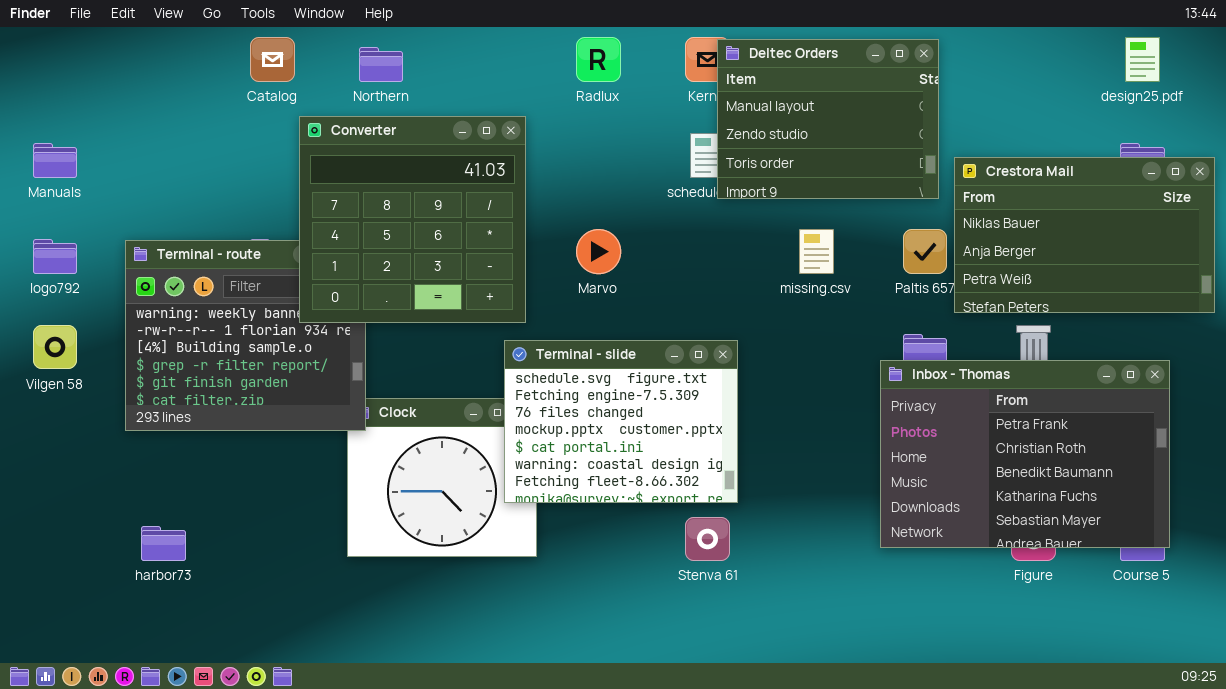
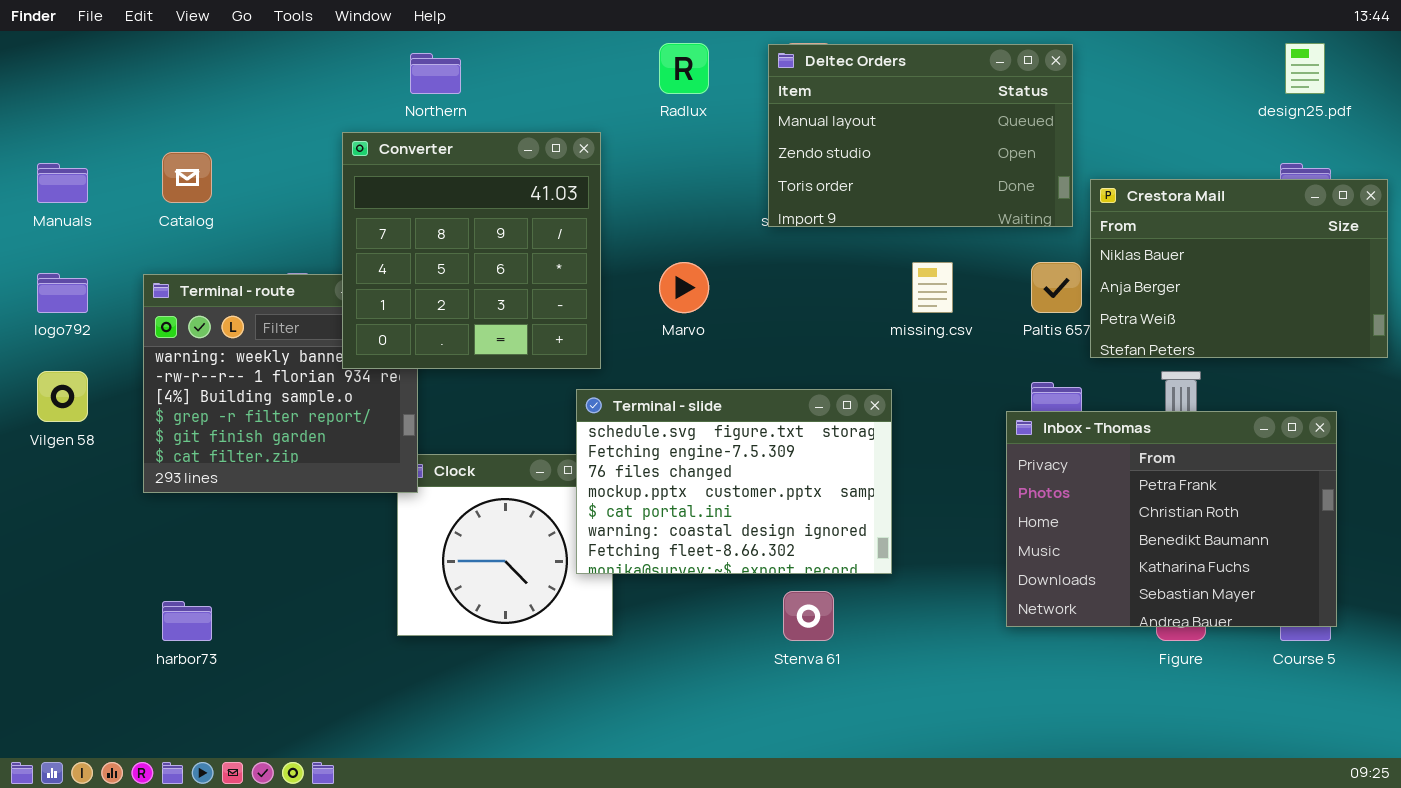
Catalog: [250,37,295,82] -> [162,152,212,203], moved
Deltec Orders: [717,39,939,199] -> [768,44,1073,227], resized
Terminal - slide: [504,340,738,503] -> [576,389,892,574], resized

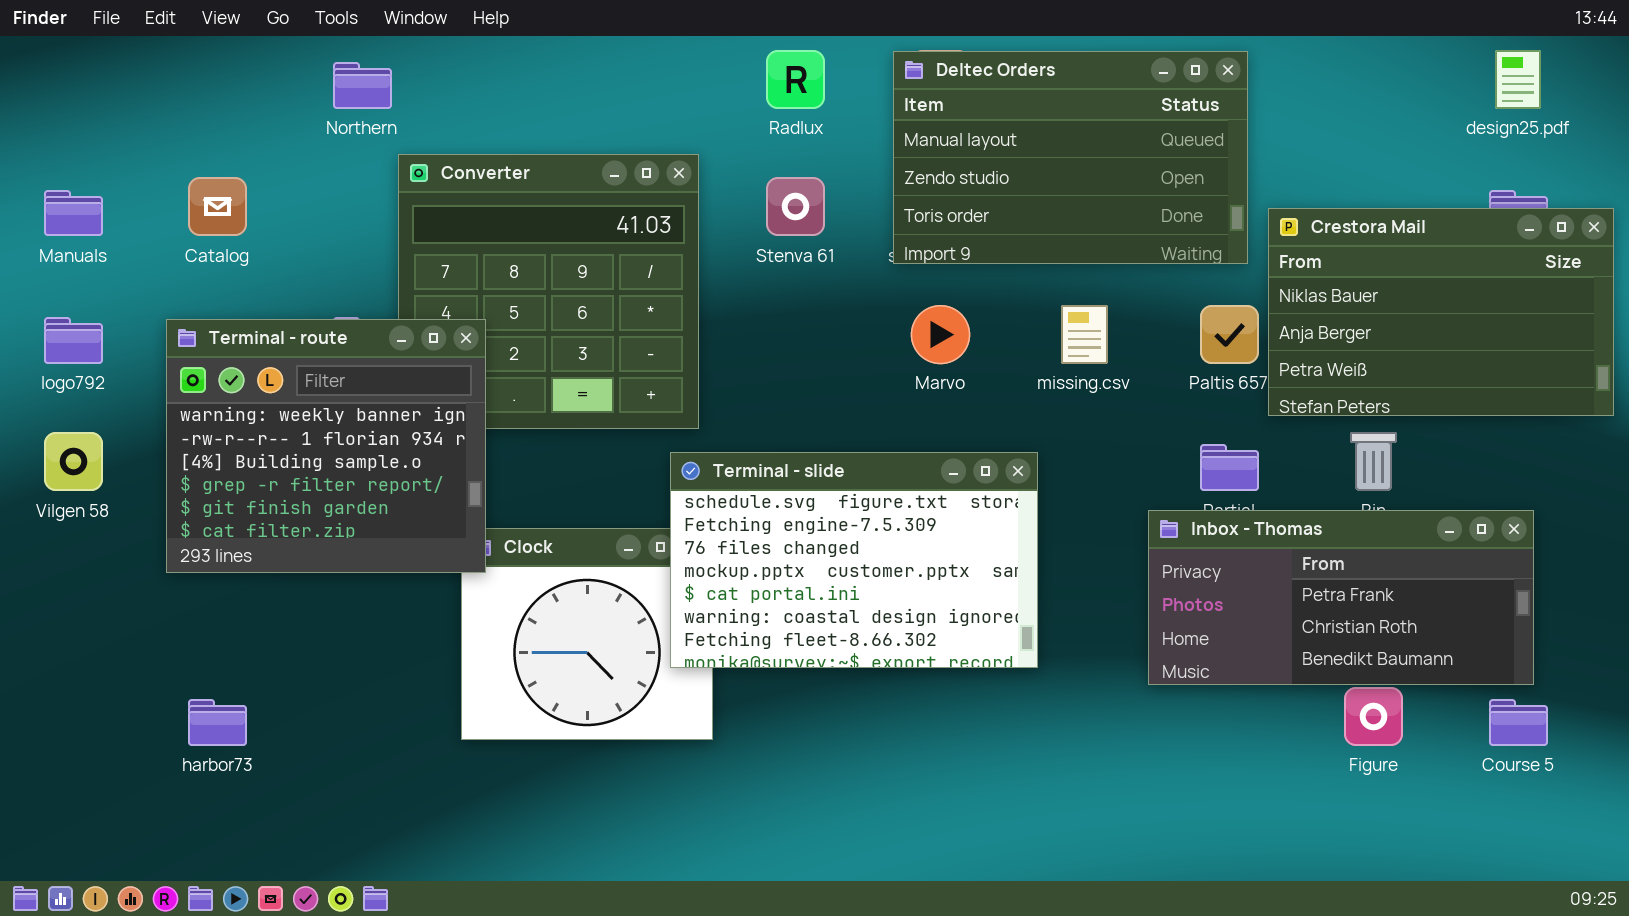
Northern: [410,53,461,94] -> [333,62,392,109], moved
Marvo: [659,262,709,313] -> [911,305,970,364], moved
Terminal - route: [143,274,418,493] -> [166,319,486,573], raised
Inbox - Thomas: [1006,411,1337,627] -> [1148,510,1534,685], moved, resized
Stenva 61: [783,591,834,641] -> [766,177,825,236], moved

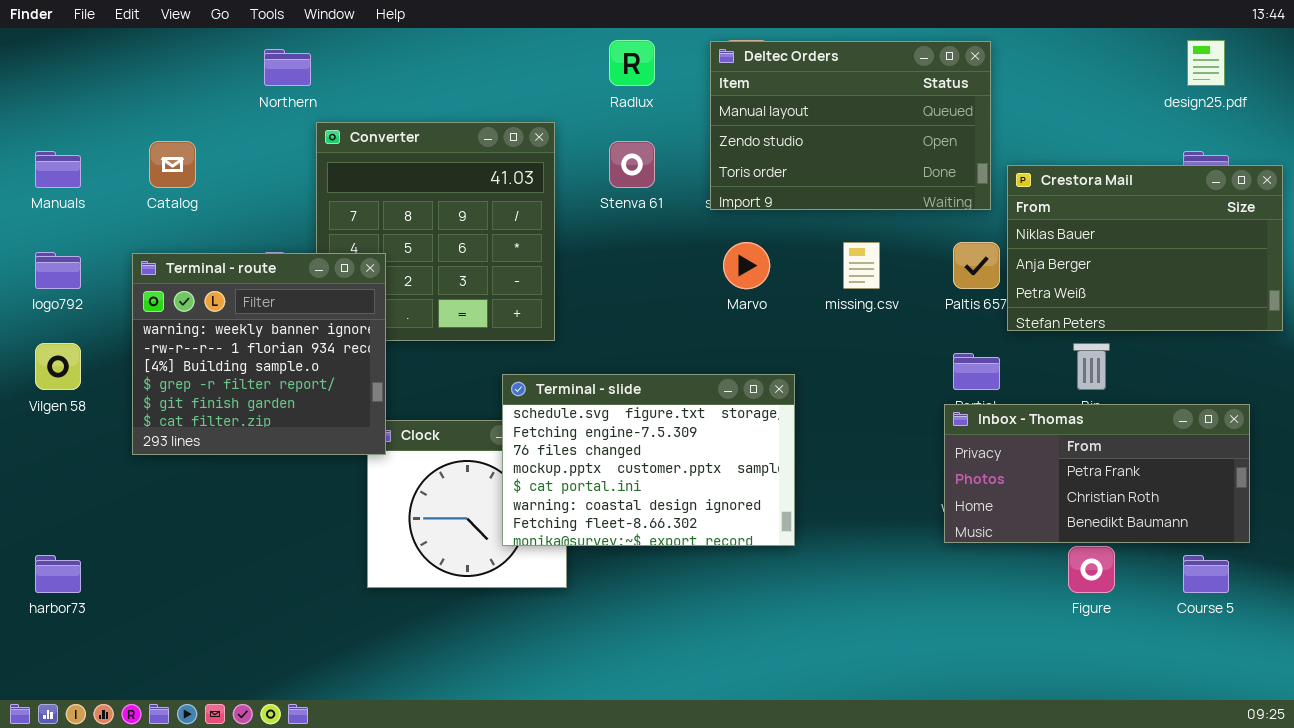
Terminal - slide: [670,452,1038,668] -> [502,374,795,546], moved
Inbox - Thomas: [1148,510,1534,685] -> [944,404,1250,543], moved
harbor73: [188,699,247,746] -> [35,555,81,593], moved

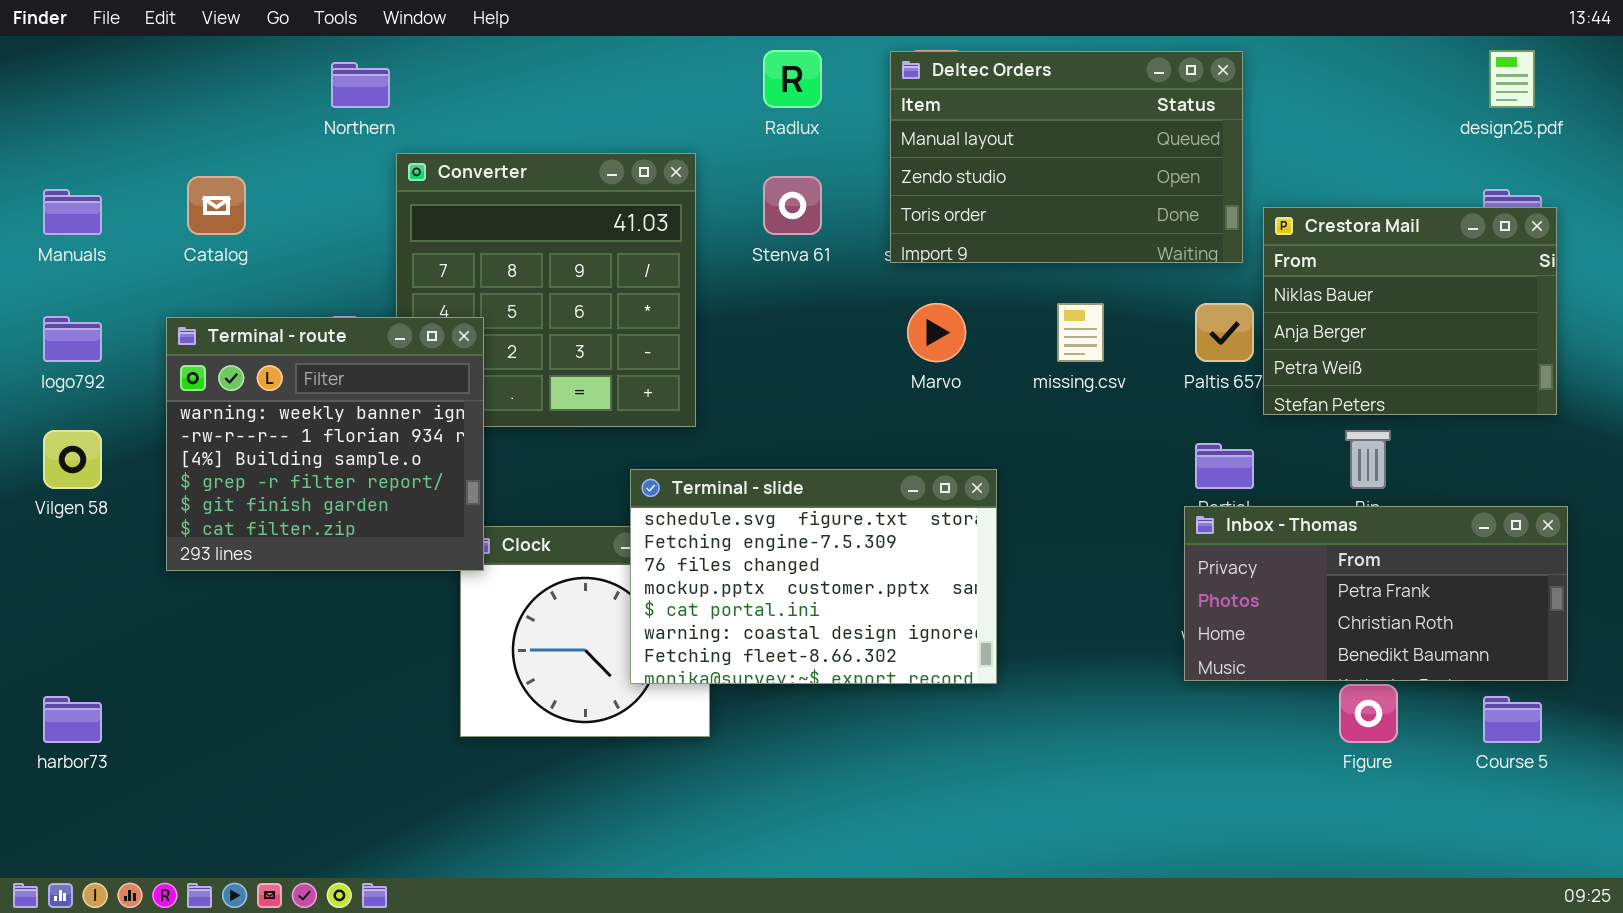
Crestora Mail: [1007,165,1283,331] -> [1263,207,1557,415], resized

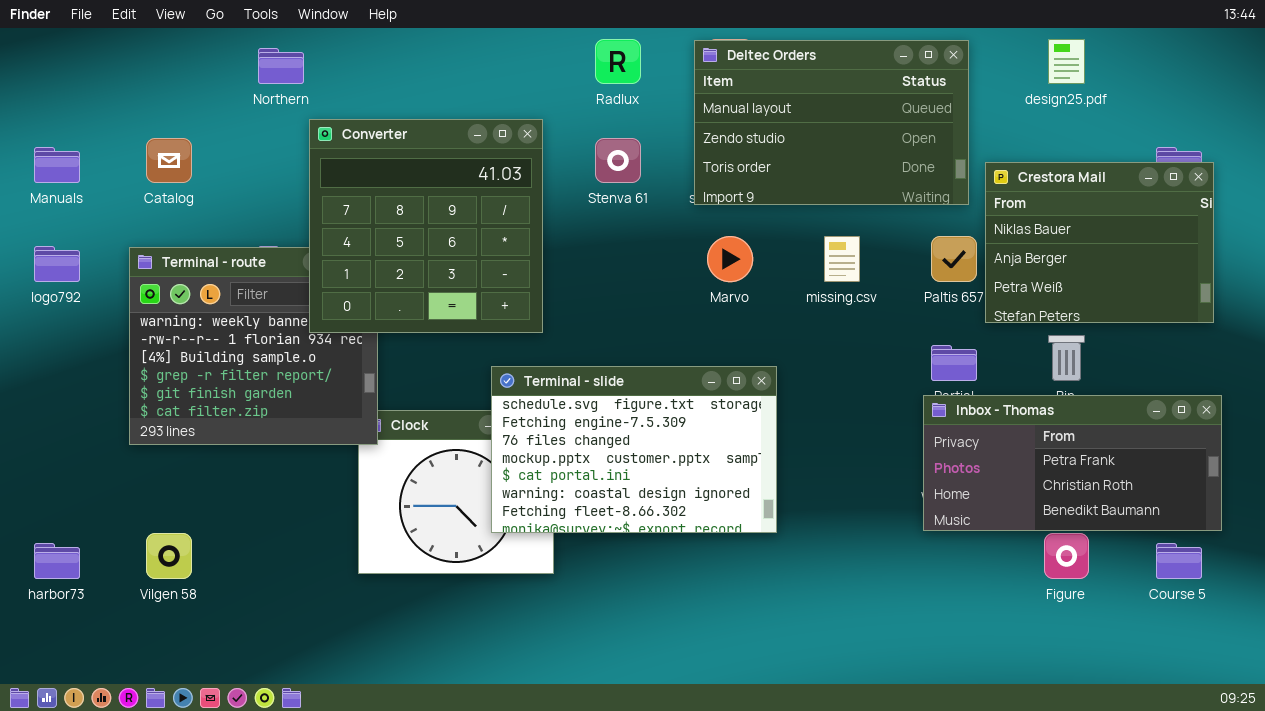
design25.pdf: [1489,50,1535,108] -> [1048,39,1085,84], moved
Converter: [396,153,696,427] -> [309,119,543,333], raised
Vilgen 58: [43,430,102,489] -> [146,533,192,579], moved

